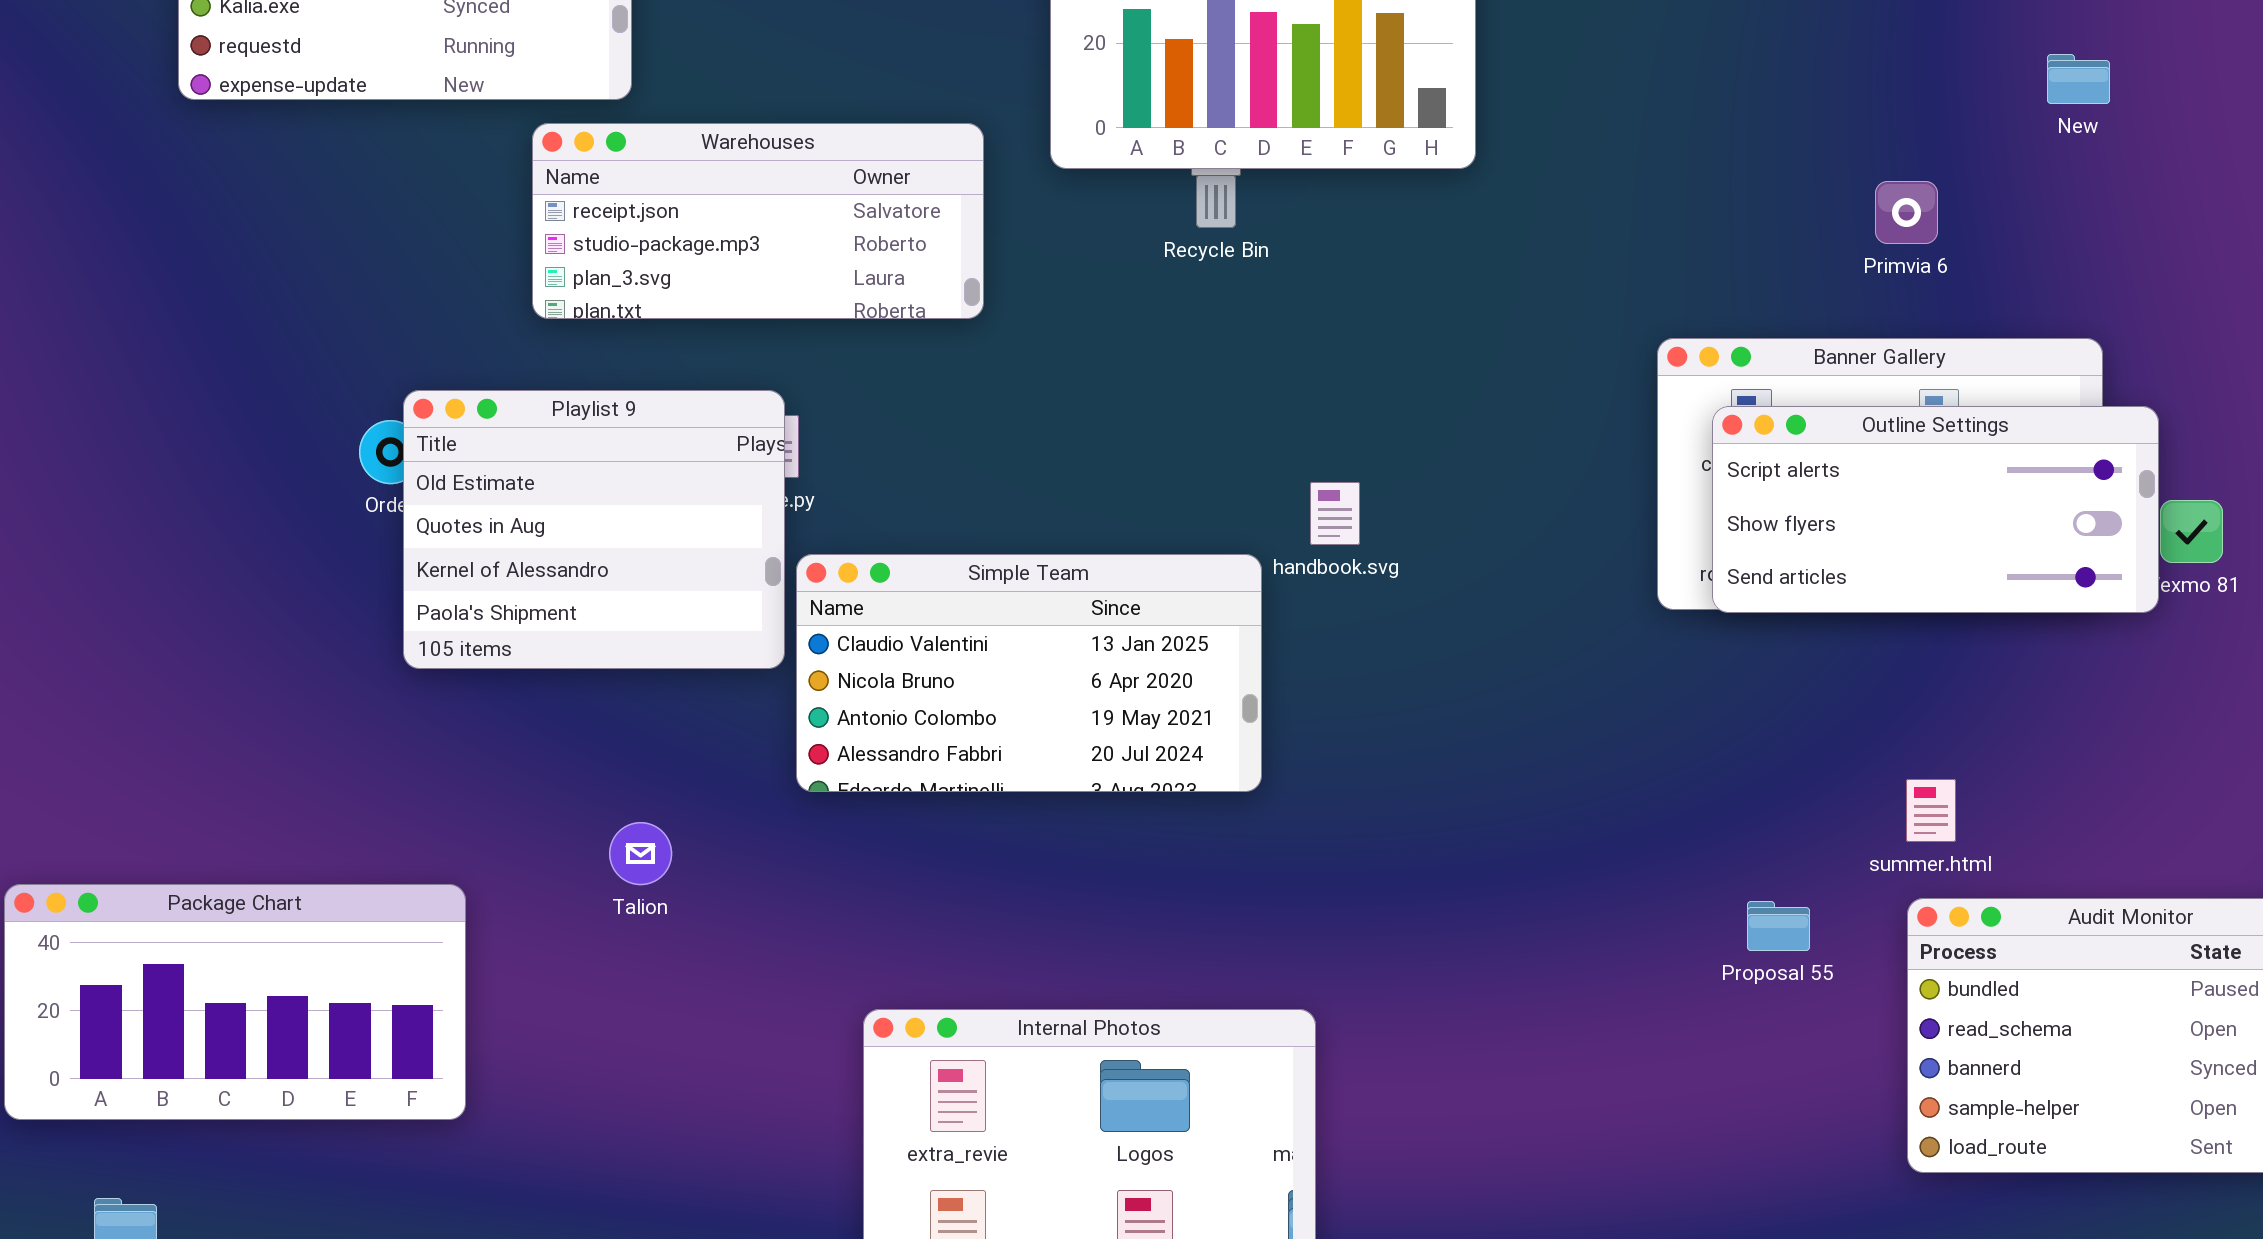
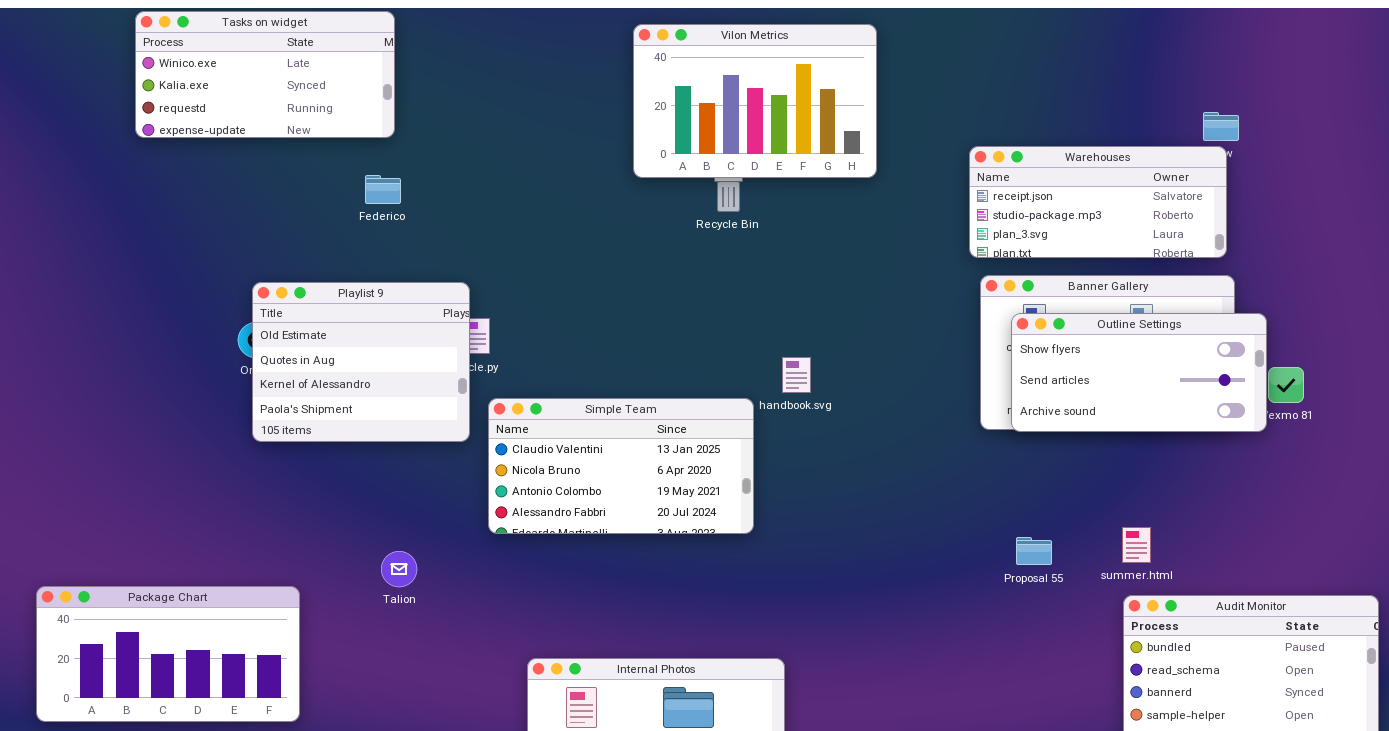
Warehouses: [532,123,984,319] -> [969,146,1227,258], moved
Playlist 9: [403,390,785,669] -> [252,282,470,442], moved
Outline Settings: [1712,406,2159,613] -> [1011,313,1267,432], scrolled down 1 row
Proposal 55: [1747,901,1810,951] -> [1016,537,1052,565], moved

